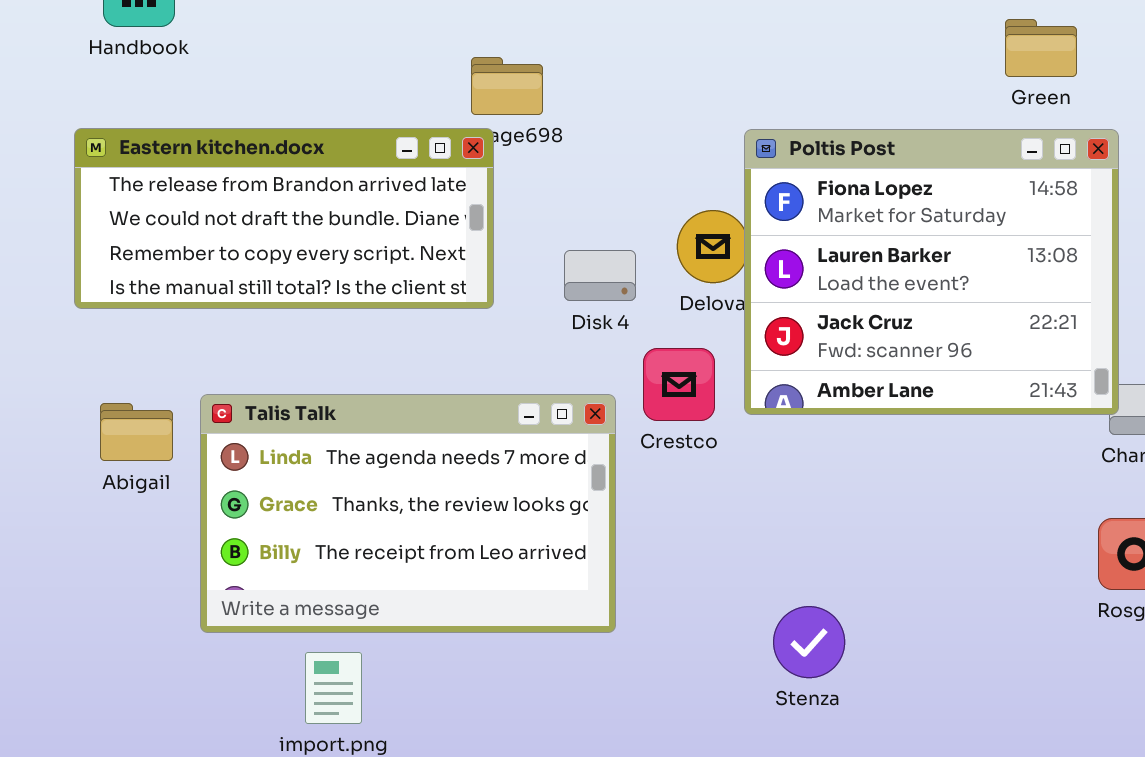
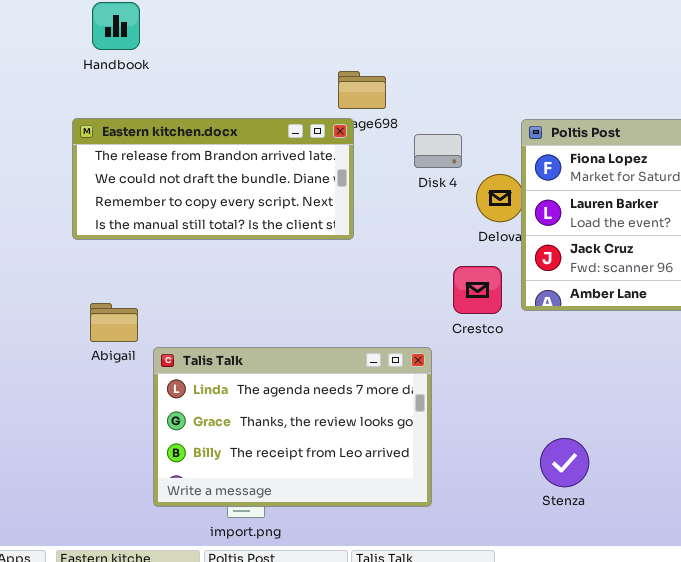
Disk 4: [564,250,636,301] -> [414,134,462,168], moved
Talis Talk: [200,394,616,633] -> [153,347,432,507], moved

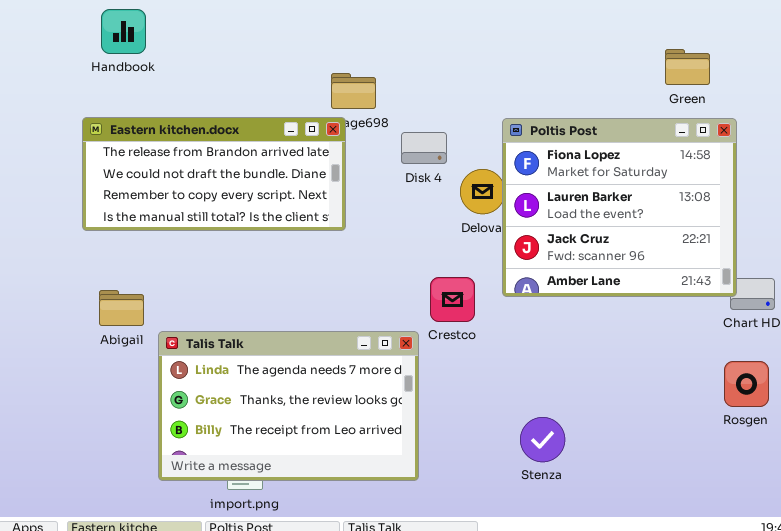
Crestco: [453,266,502,314] -> [430,277,475,322], moved

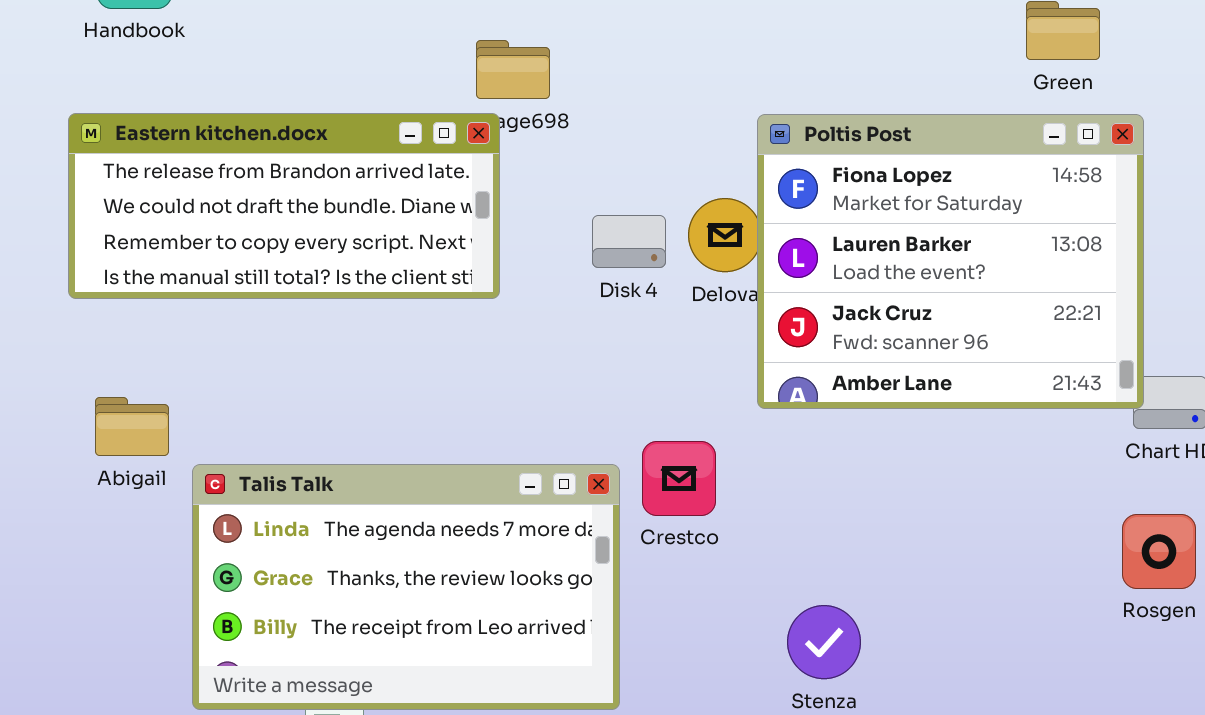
Disk 4: [401,132,447,164] -> [592,215,666,268], moved
Crestco: [430,277,475,322] -> [642,441,716,516], moved

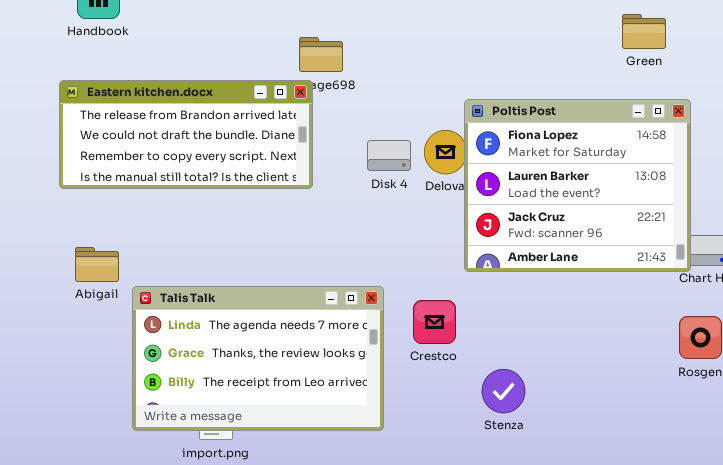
Poltis Post: [757,114,1144,409] -> [464,99,691,272], moved
Crestco: [642,441,716,516] -> [413,300,456,344], moved

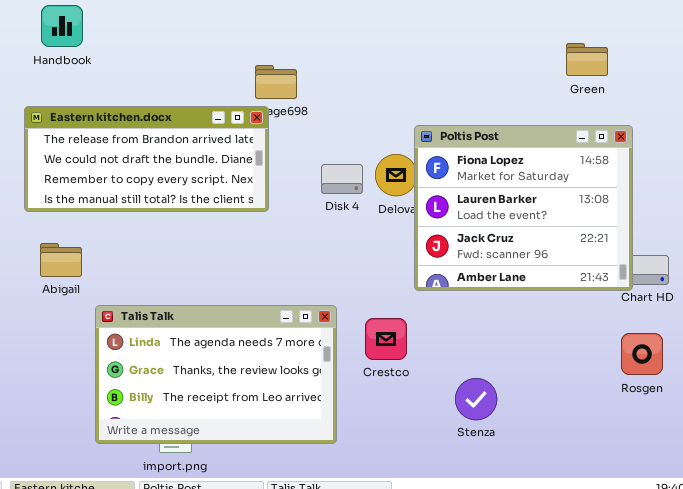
Abigail: [75,247,119,282] -> [40,243,82,277], moved
Stenza: [482,369,525,413] -> [455,378,497,420], moved

